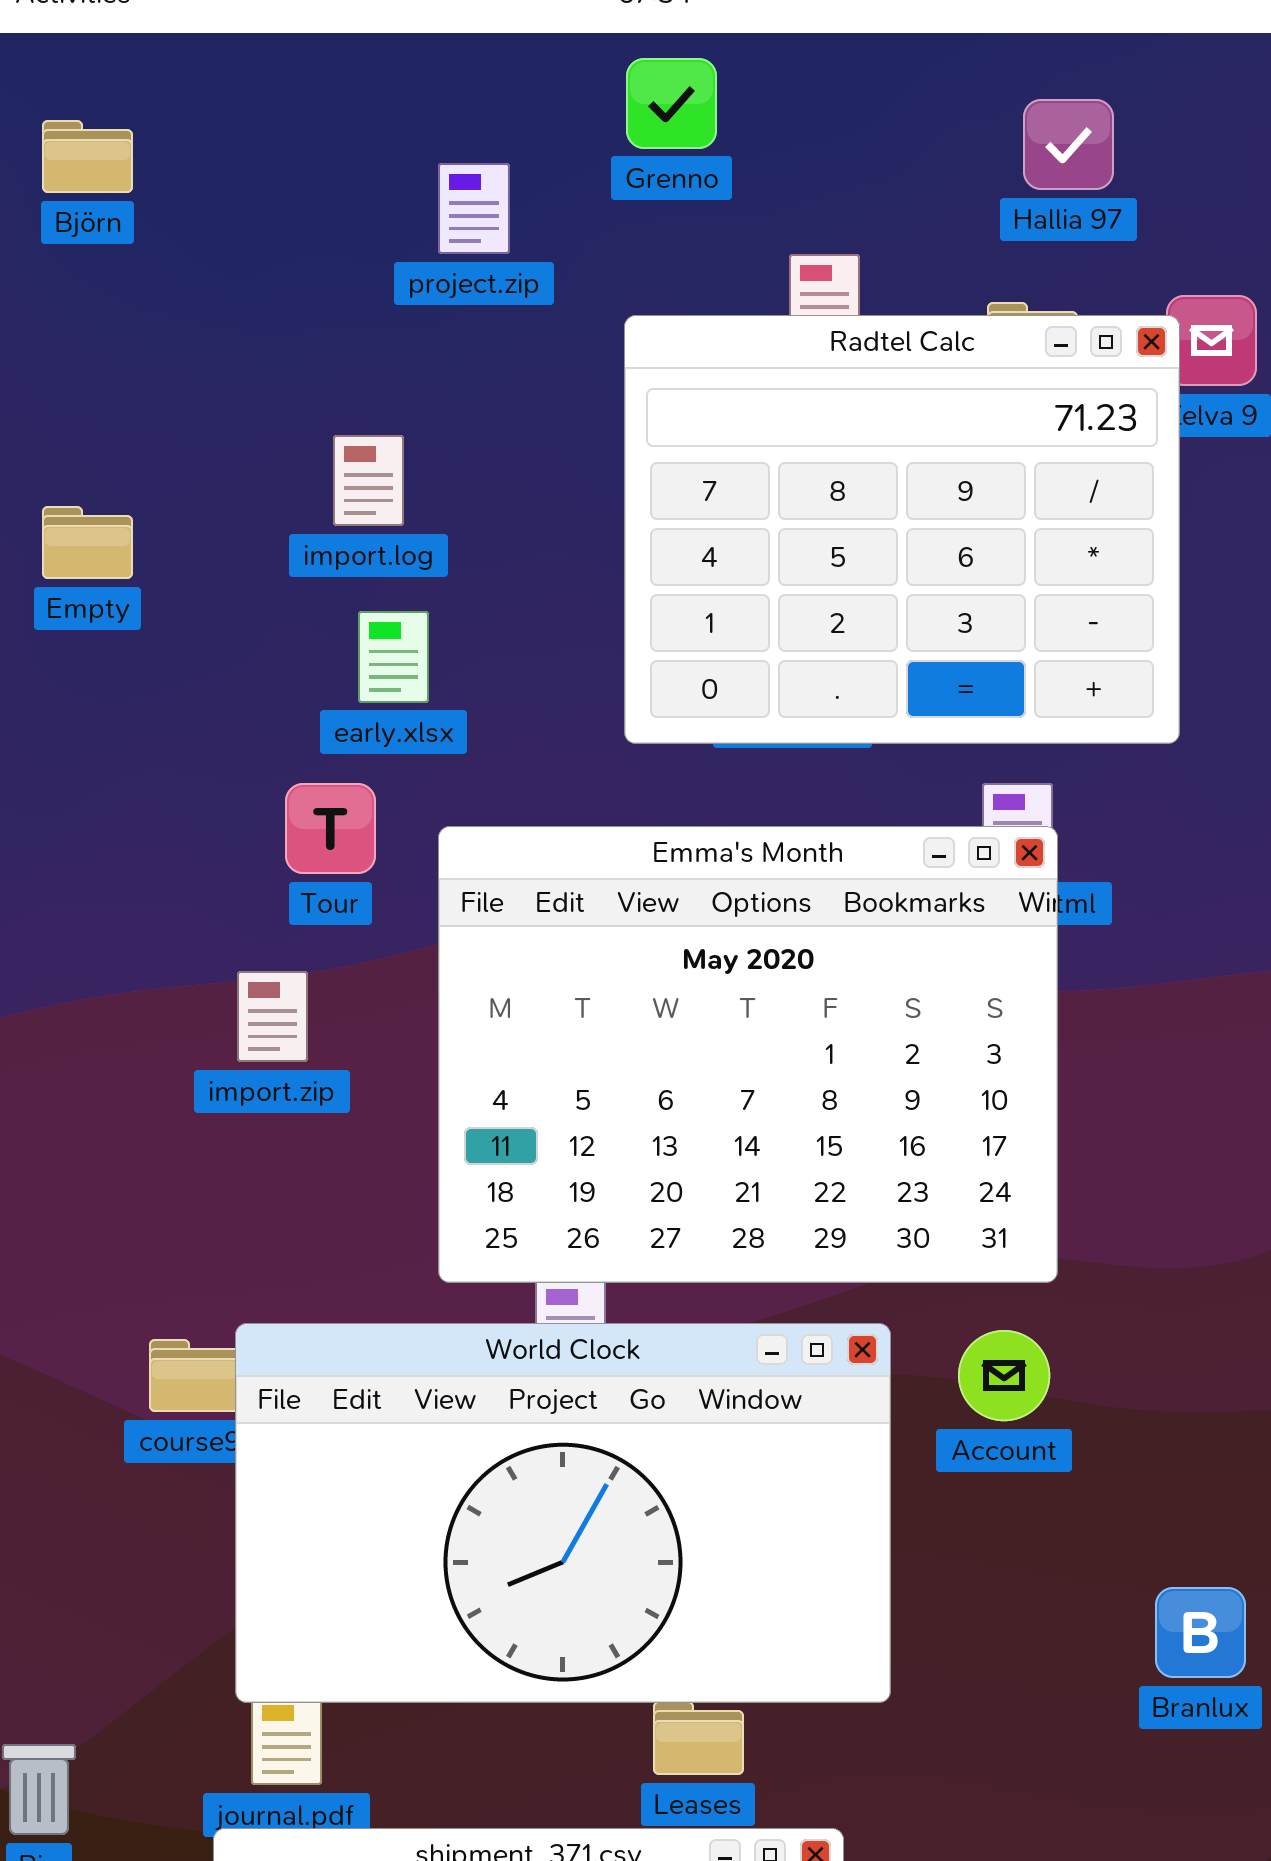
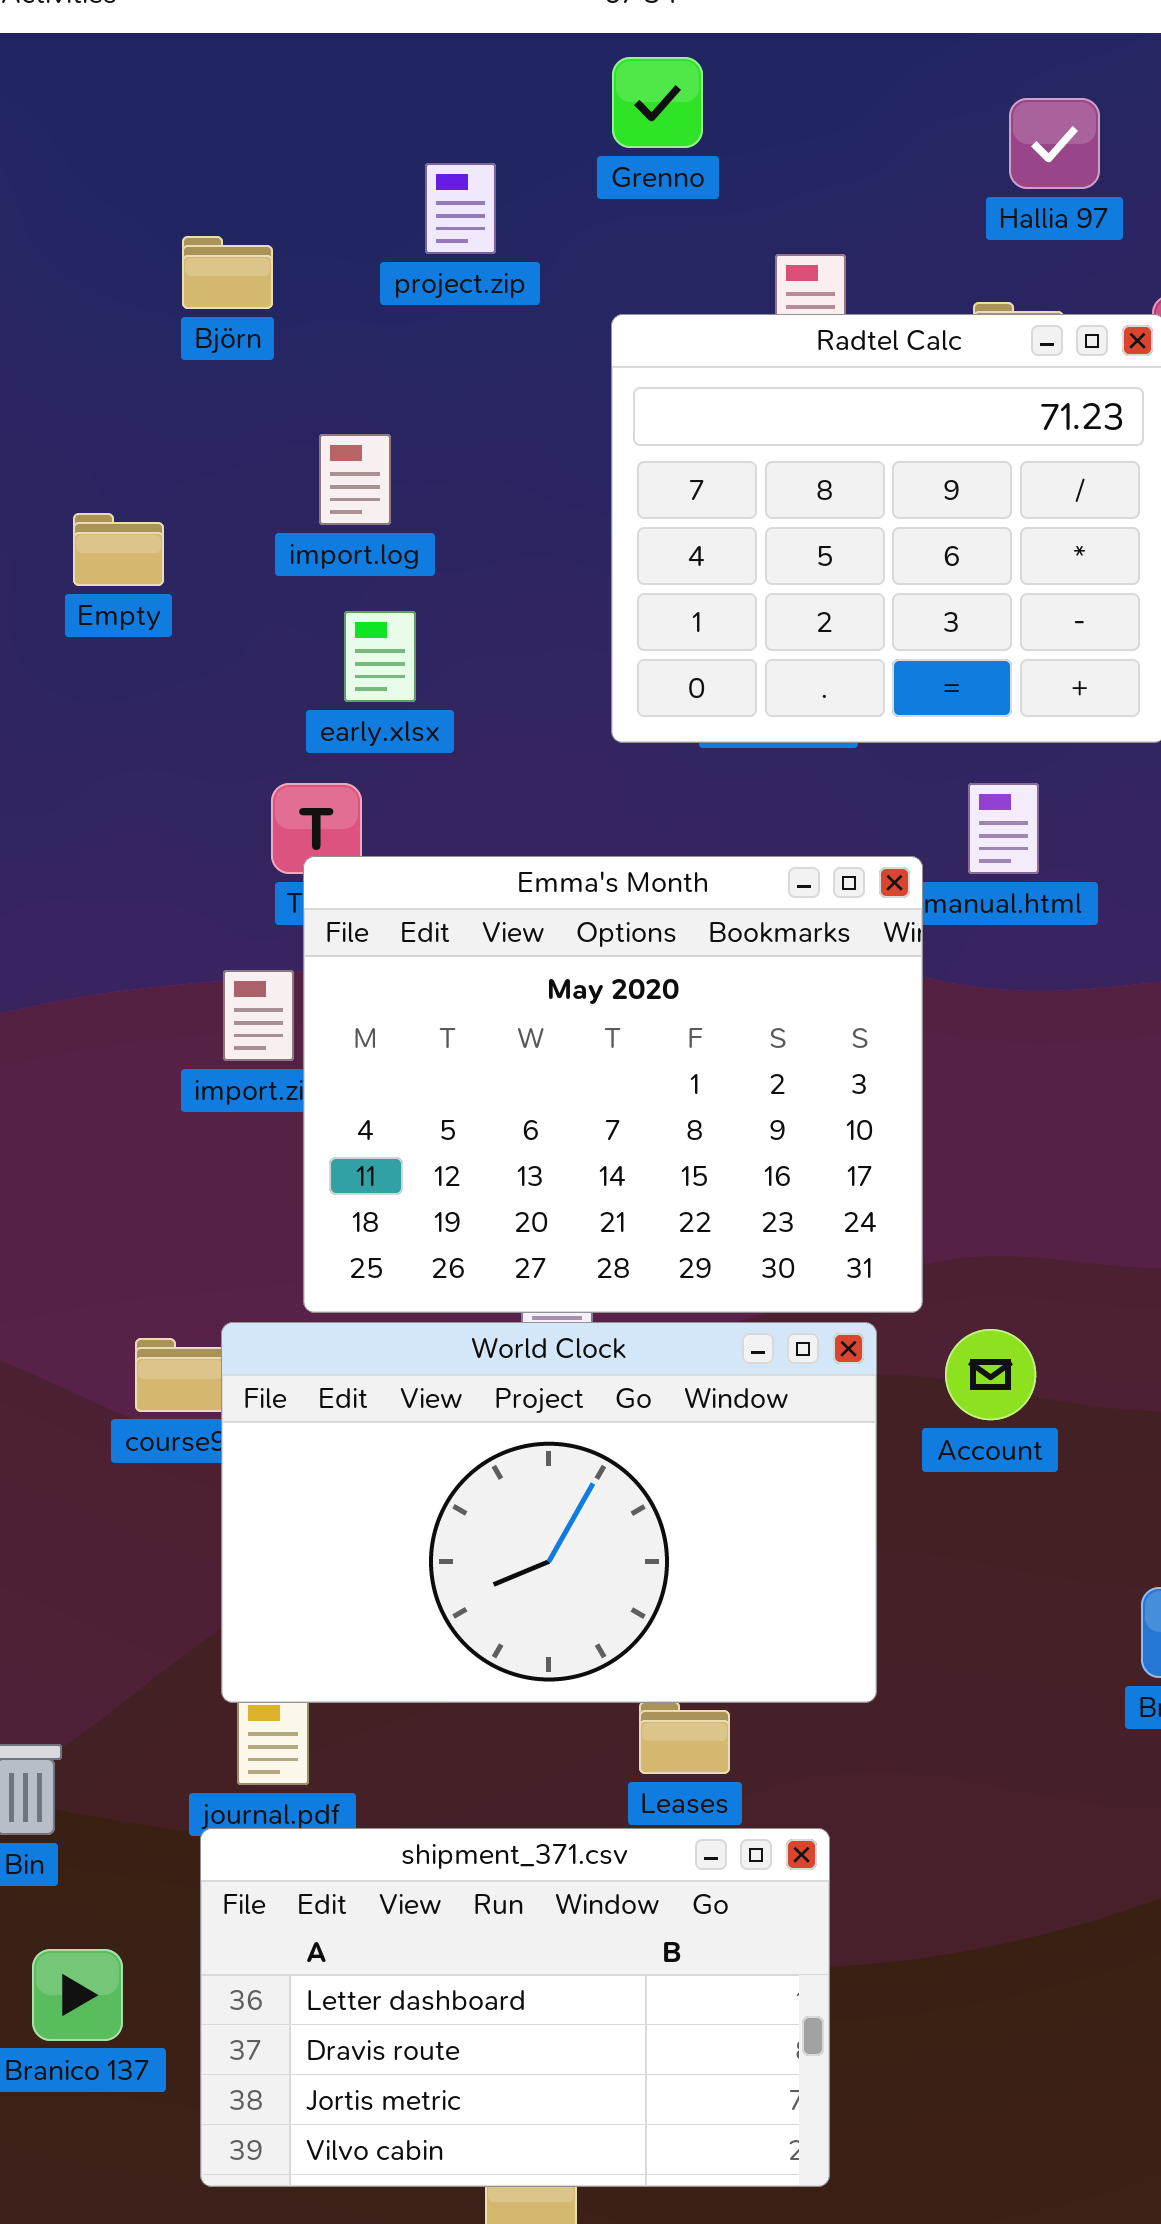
Björn: [42,120,133,193] -> [182,236,273,309], moved
Empty: [42,506,133,579] -> [73,513,164,586], moved
Emma's Month: [438,826,1058,1283] -> [303,856,923,1313], moved

